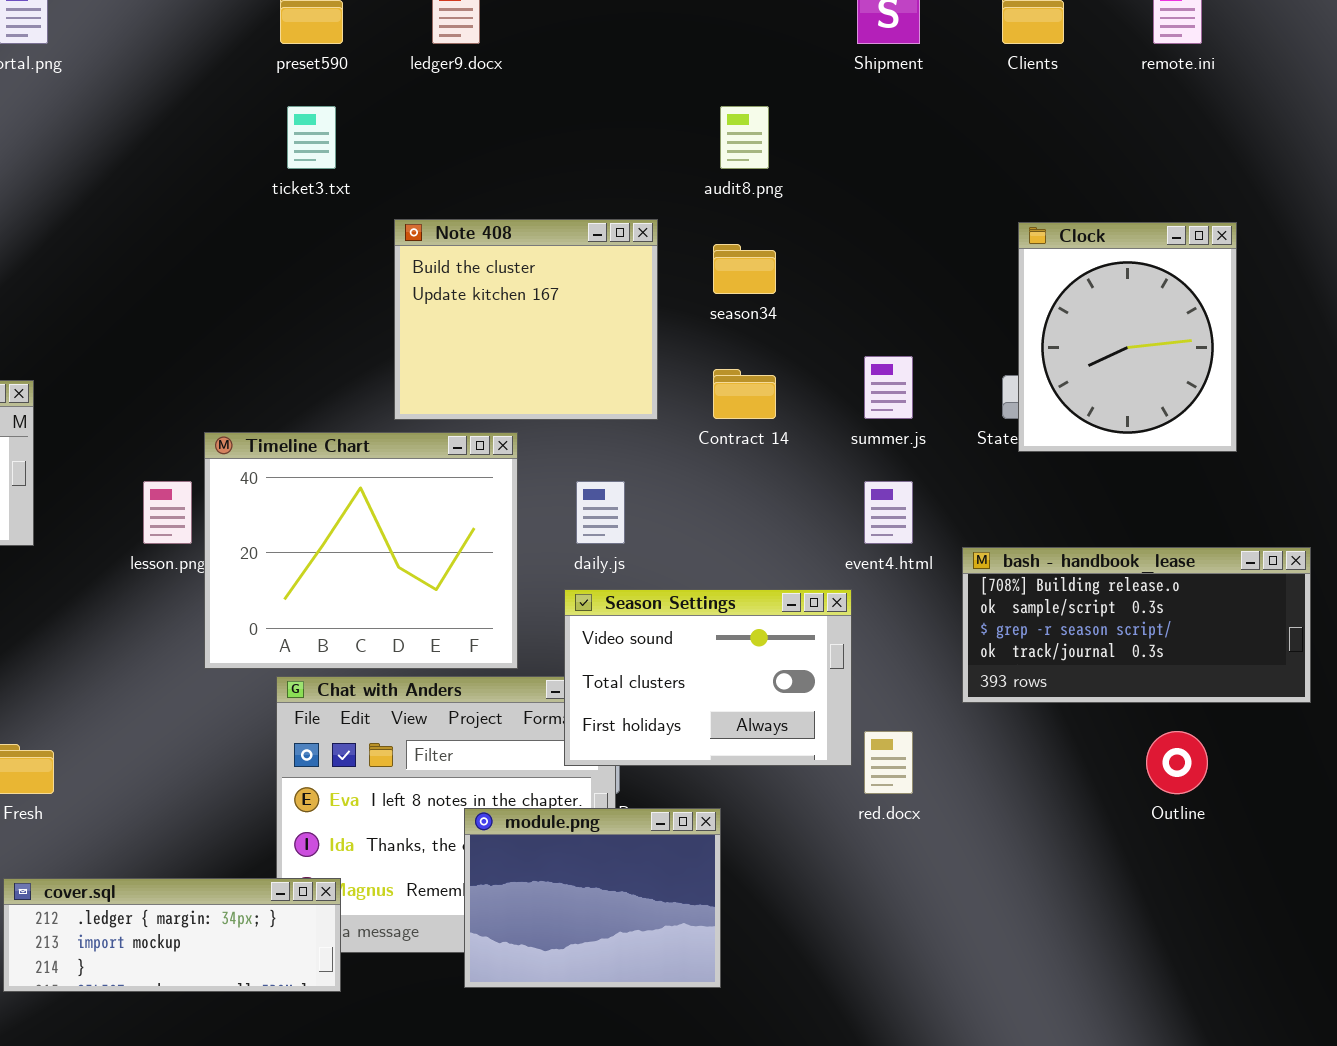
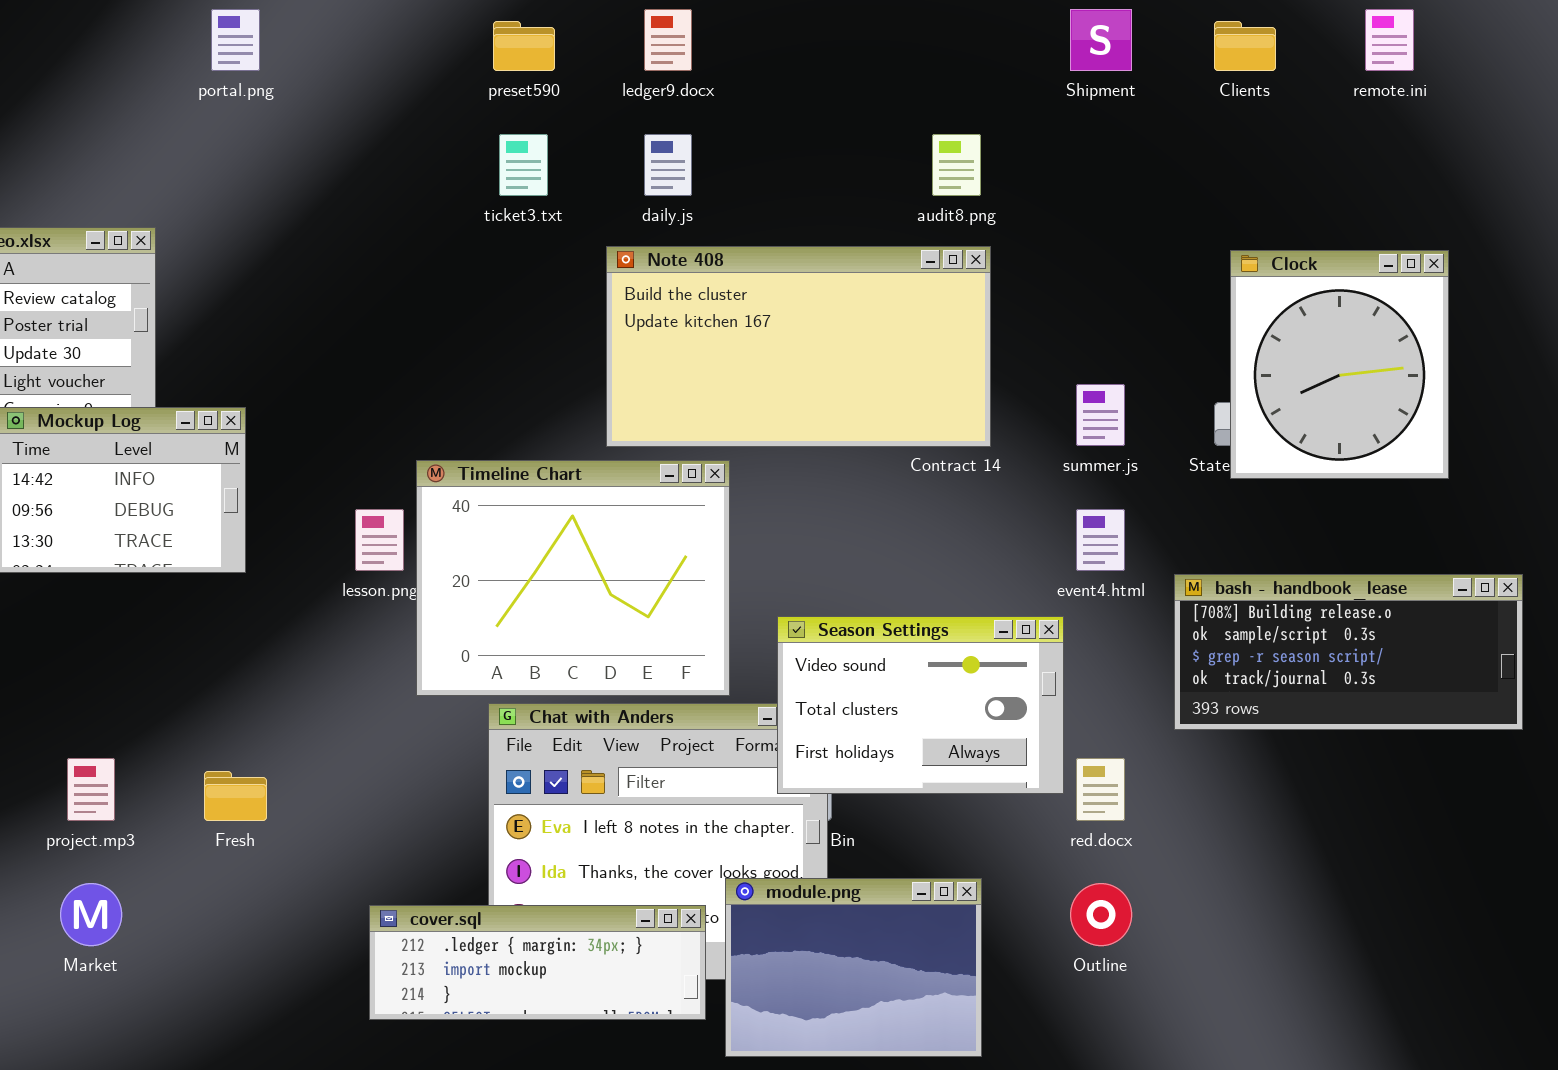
Note 408: [394,219,658,420] -> [606,246,991,447], resized
daily.js: [576,481,625,544] -> [644,134,692,196], moved
Outline: [1146,731,1208,794] -> [1070,883,1132,946], moved
module.png: [464,808,721,988] -> [725,878,982,1057], moved
cover.sql: [3,878,341,992] -> [369,905,706,1020], moved

